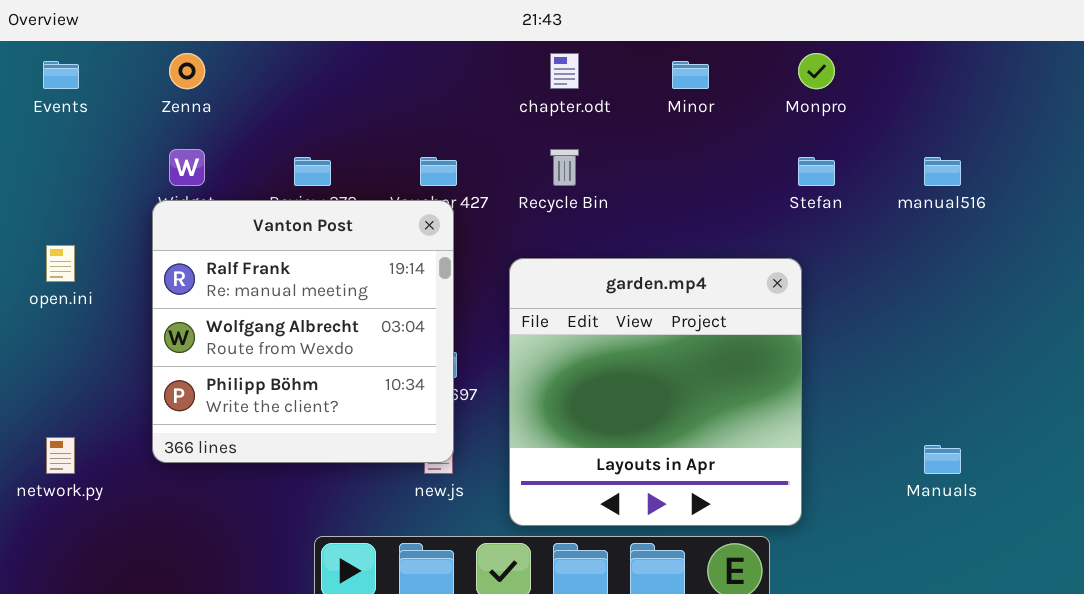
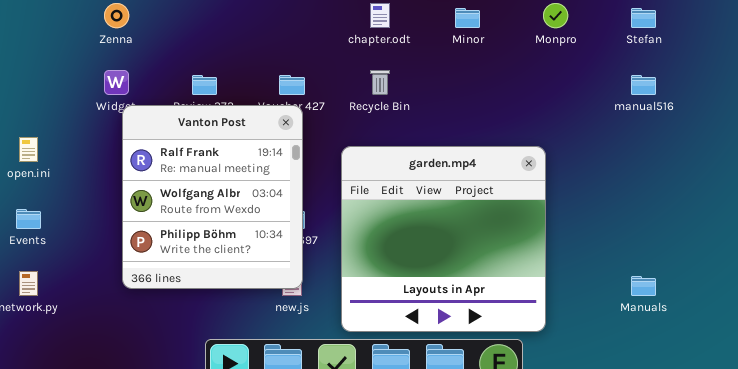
Events: [43,61,79,89] -> [16,209,41,229], moved
Stefan: [798,157,835,186] -> [631,8,656,28], moved
Vanton Post: [152,200,454,463] -> [122,105,303,289], resized

